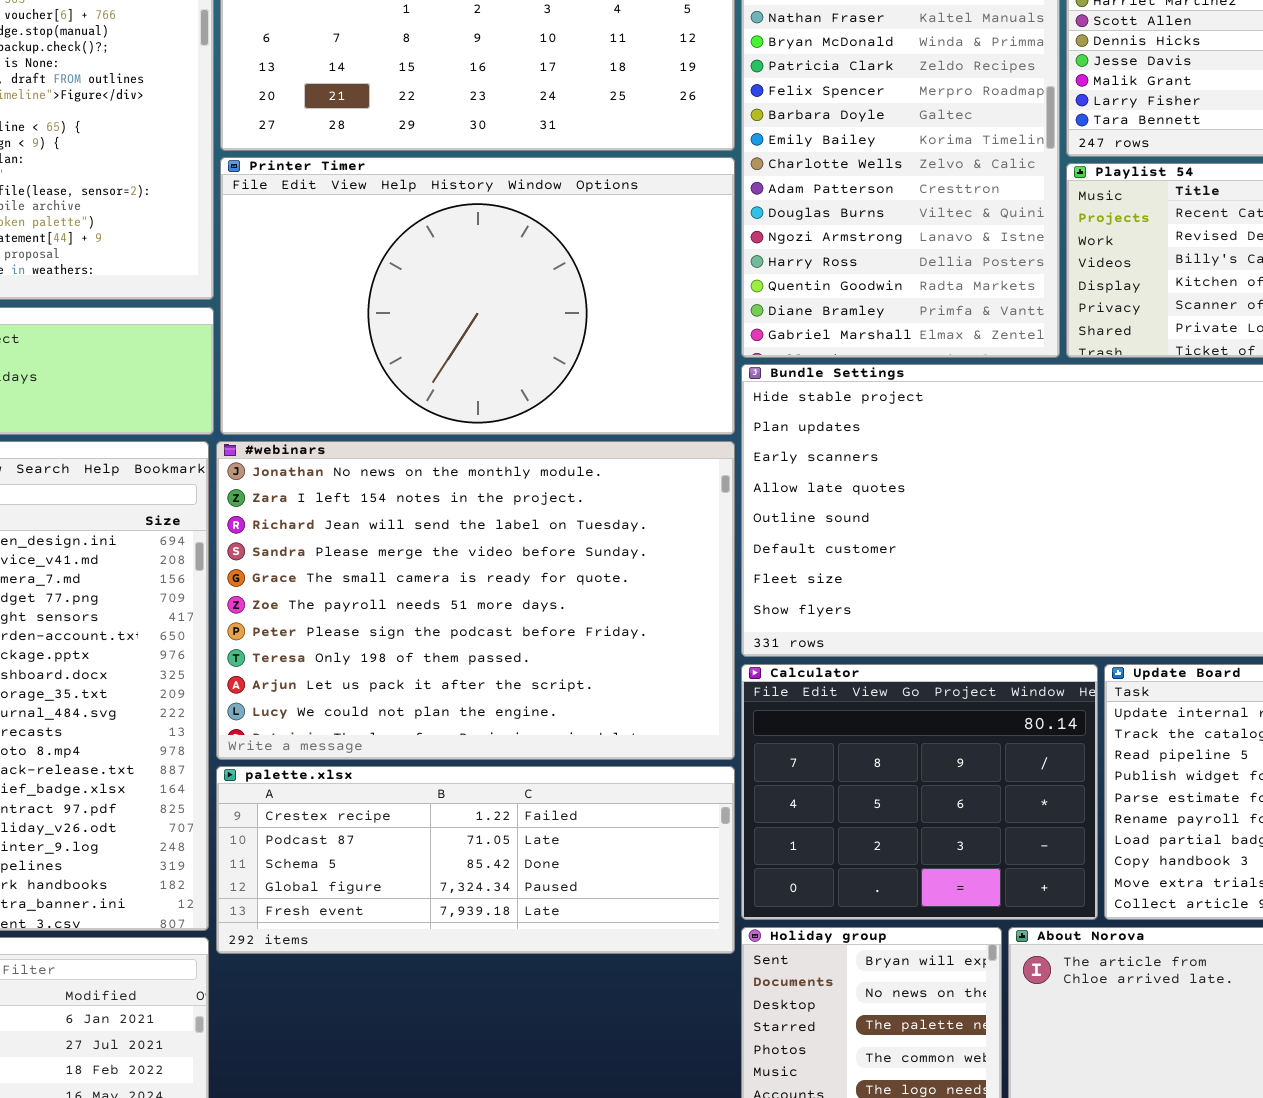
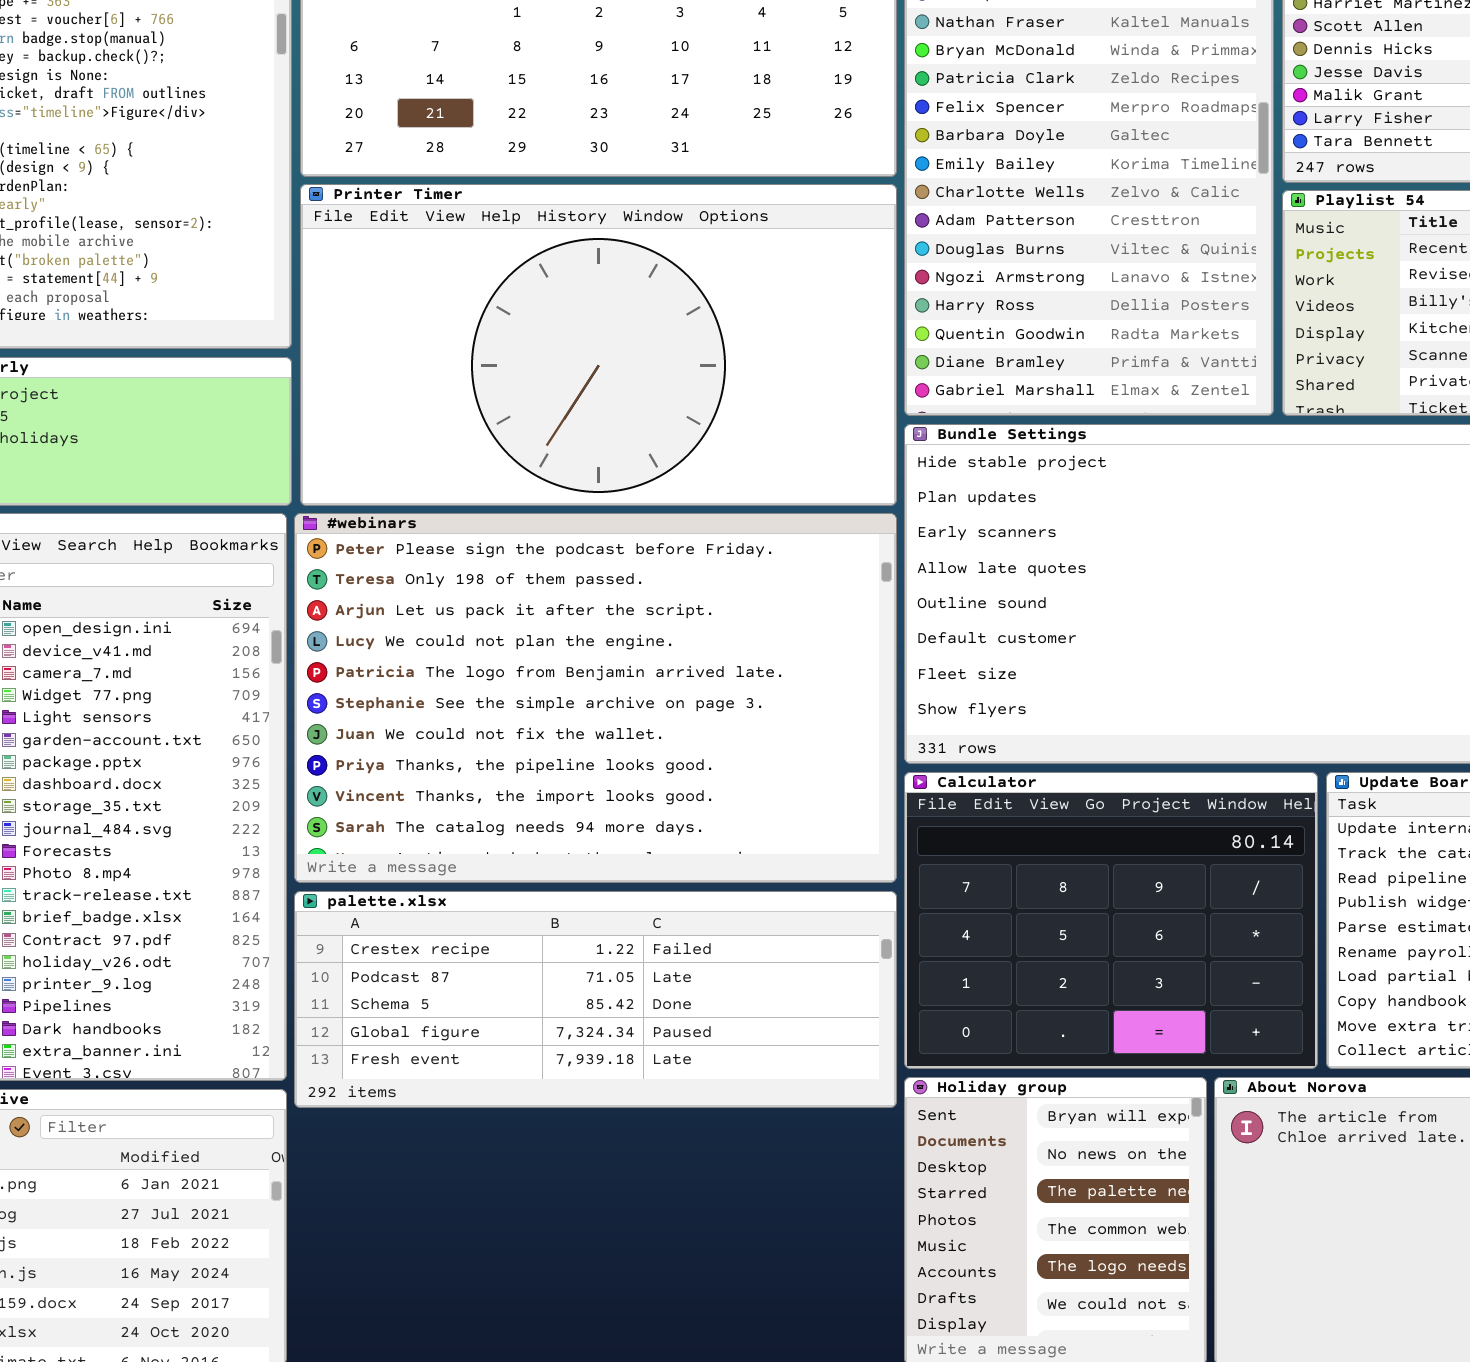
#webinars: [216,441,735,760] -> [294,513,897,883], scrolled down 6 rows

